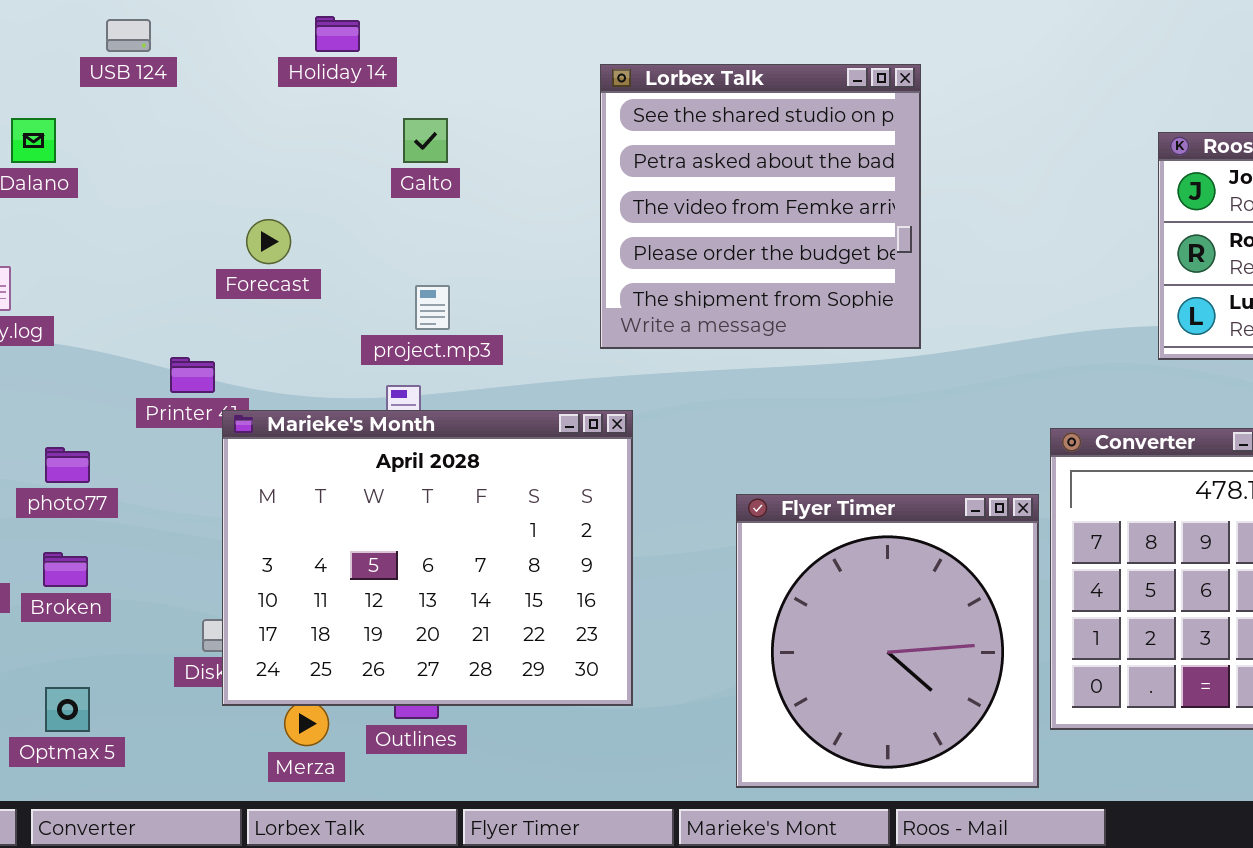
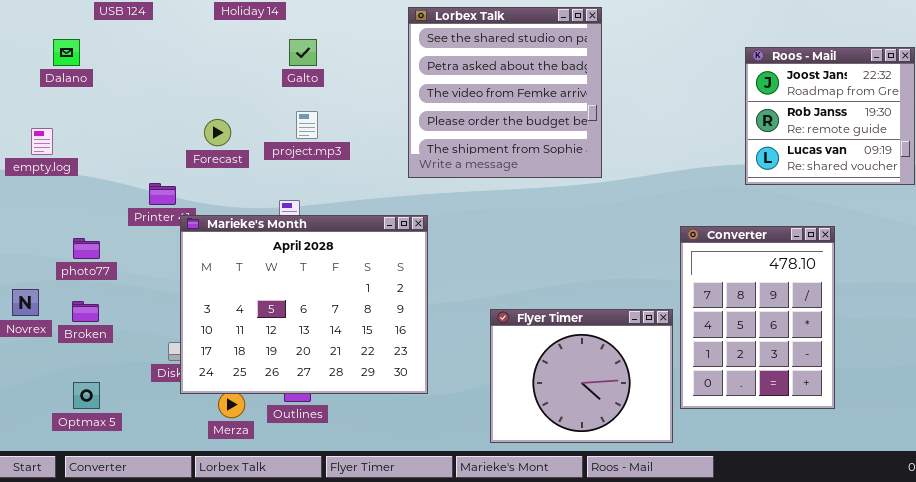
Forecast: [246,219,291,264] -> [204,119,231,146], moved
project.mp3: [415,285,450,330] -> [296,111,318,139], moved
Flyer Timer: [736,494,1039,788] -> [490,309,673,443], resized

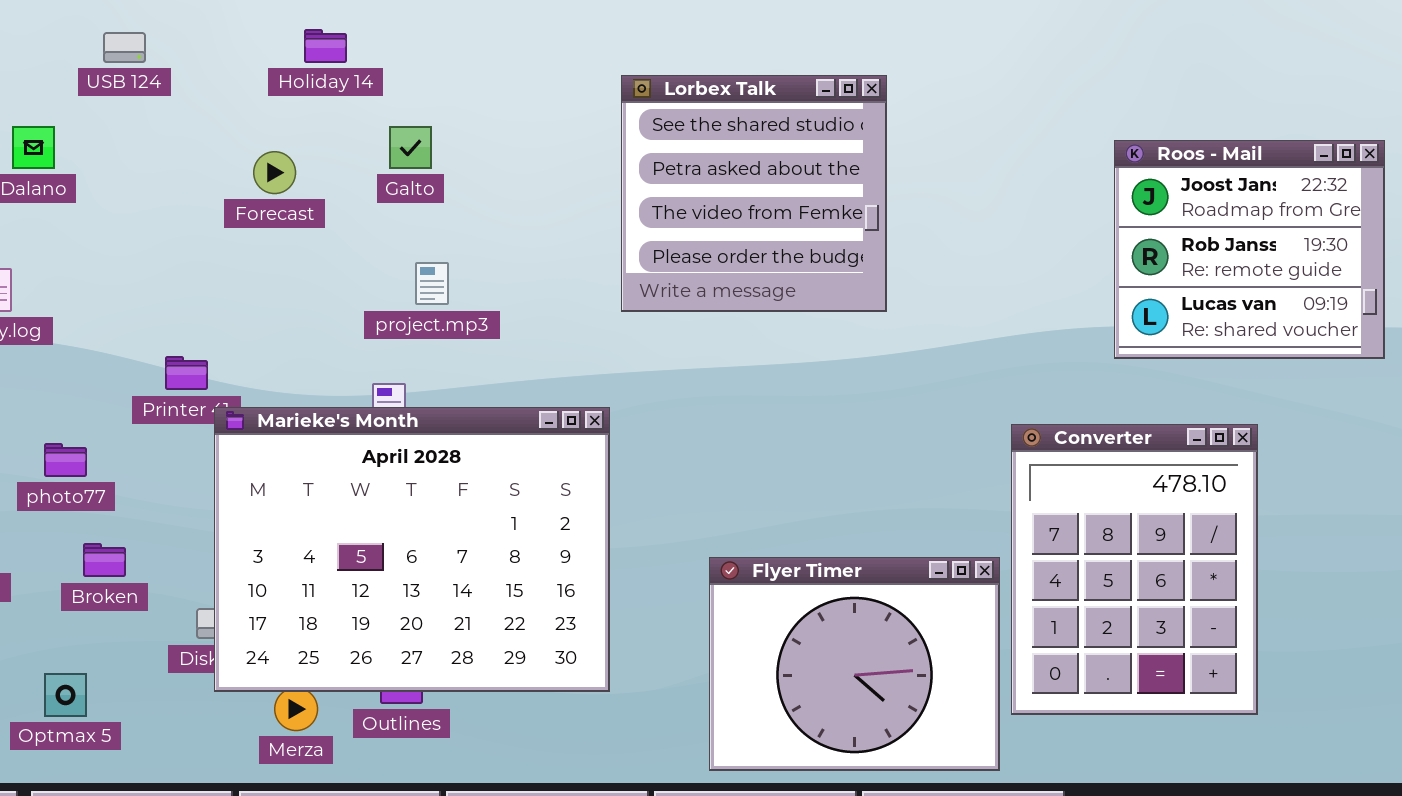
Lorbex Talk: [408,7,602,178] -> [621,75,887,312], resized
project.mp3: [296,111,318,139] -> [415,262,449,305], moved
Forecast: [204,119,231,146] -> [253,151,296,194], moved
Broken: [72,301,99,322] -> [83,543,126,577], moved

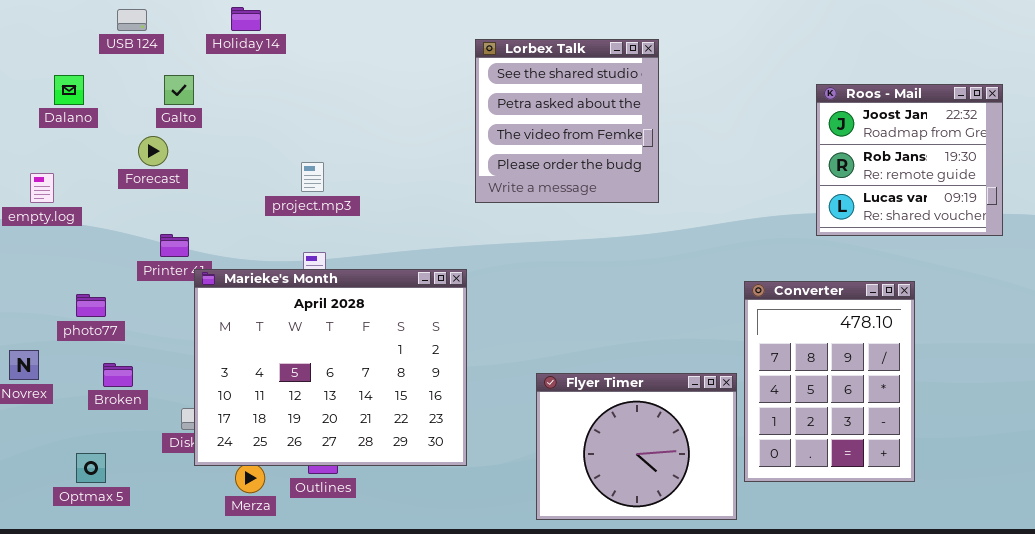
Holiday 14: [304,29,347,63] -> [231,7,261,31], moved
Galto: [389,126,432,169] -> [164,75,194,105], moved
Forecast: [253,151,296,194] -> [138,136,168,166], moved
project.mp3: [415,262,449,305] -> [301,162,324,192], moved

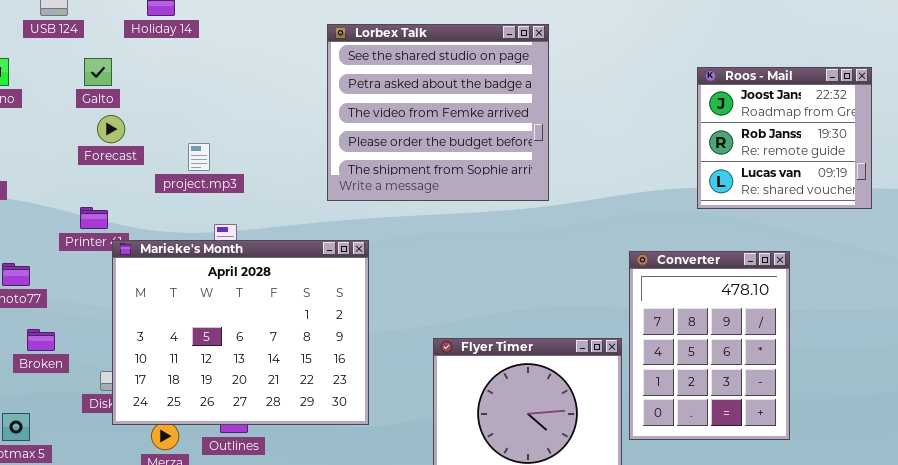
Lorbex Talk: [475,39,659,203] -> [327,24,549,201], resized
Forecast: [138,136,168,166] -> [97,115,125,143], moved
project.mp3: [301,162,324,192] -> [188,143,210,171], moved

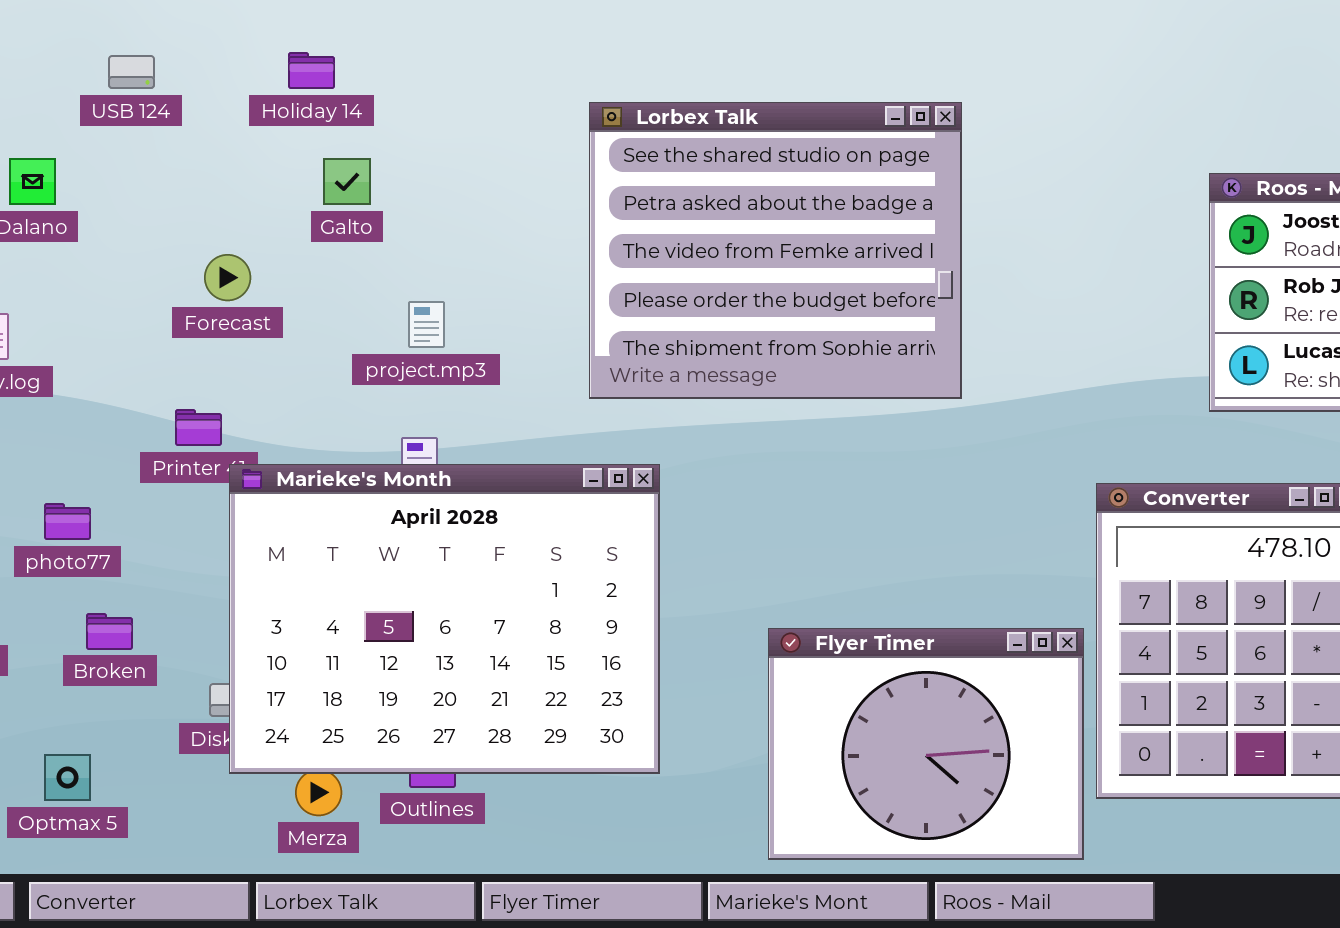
Galto: [84,58,112,86] -> [323,158,371,205], moved
project.mp3: [188,143,210,171] -> [408,301,445,348], moved

